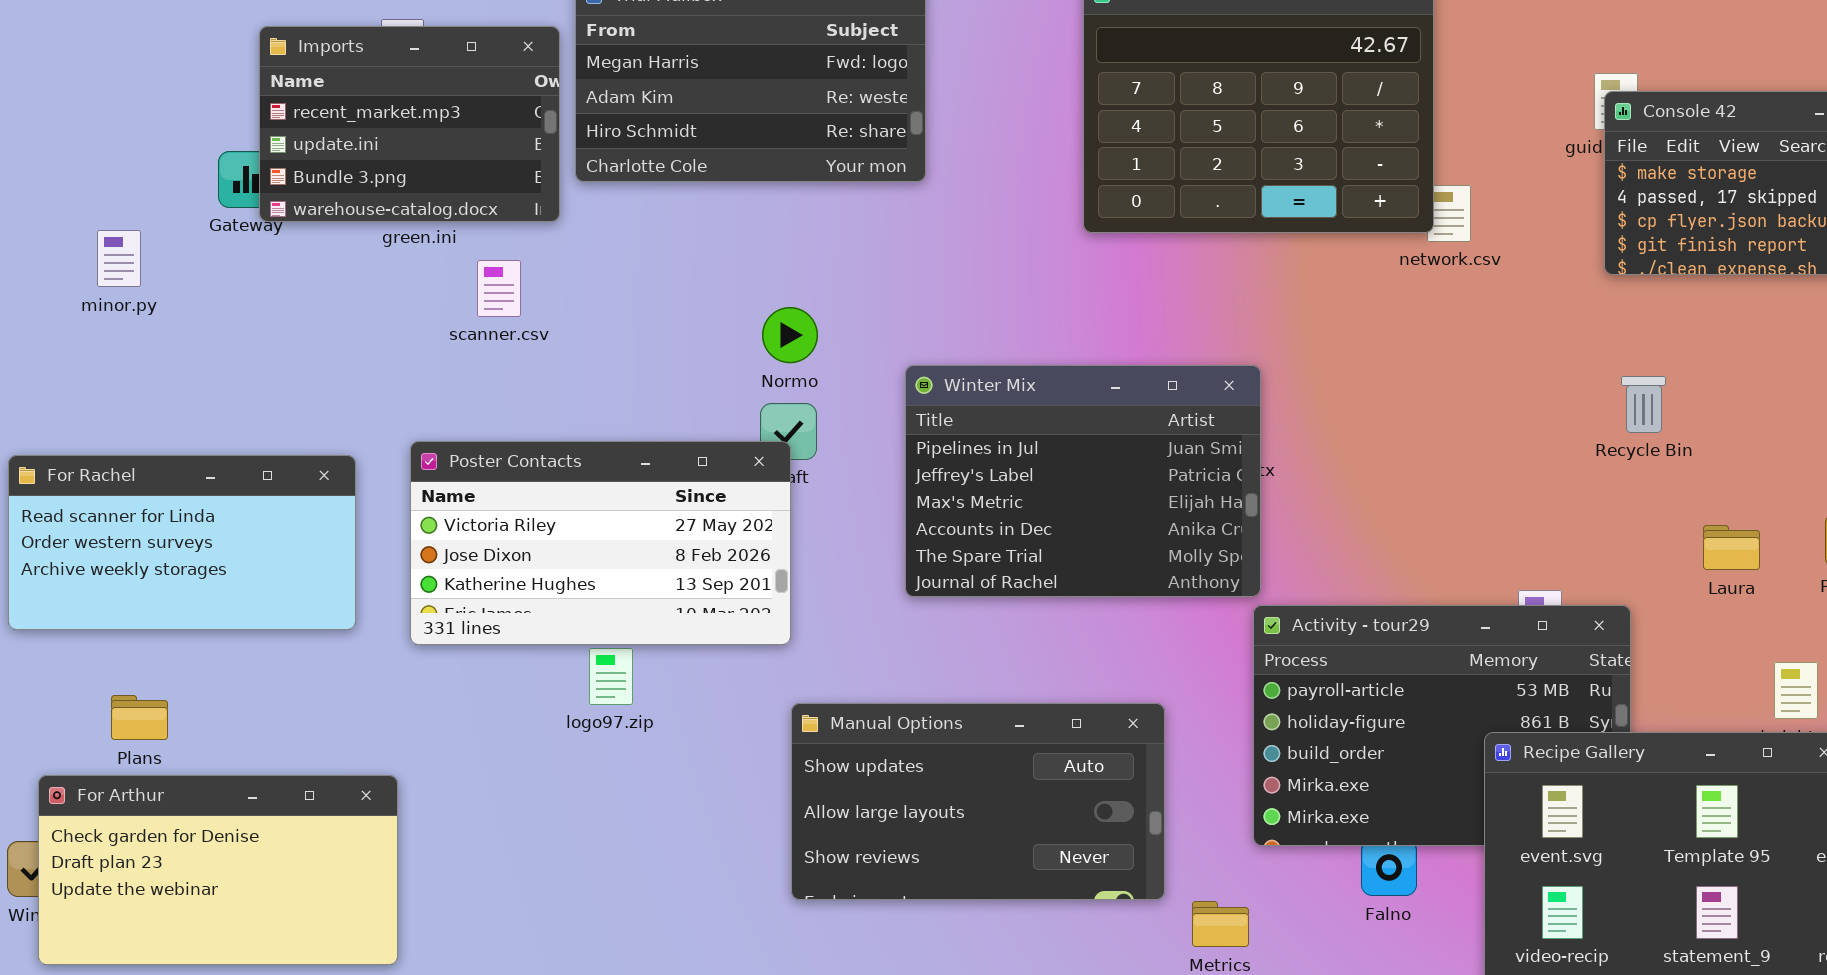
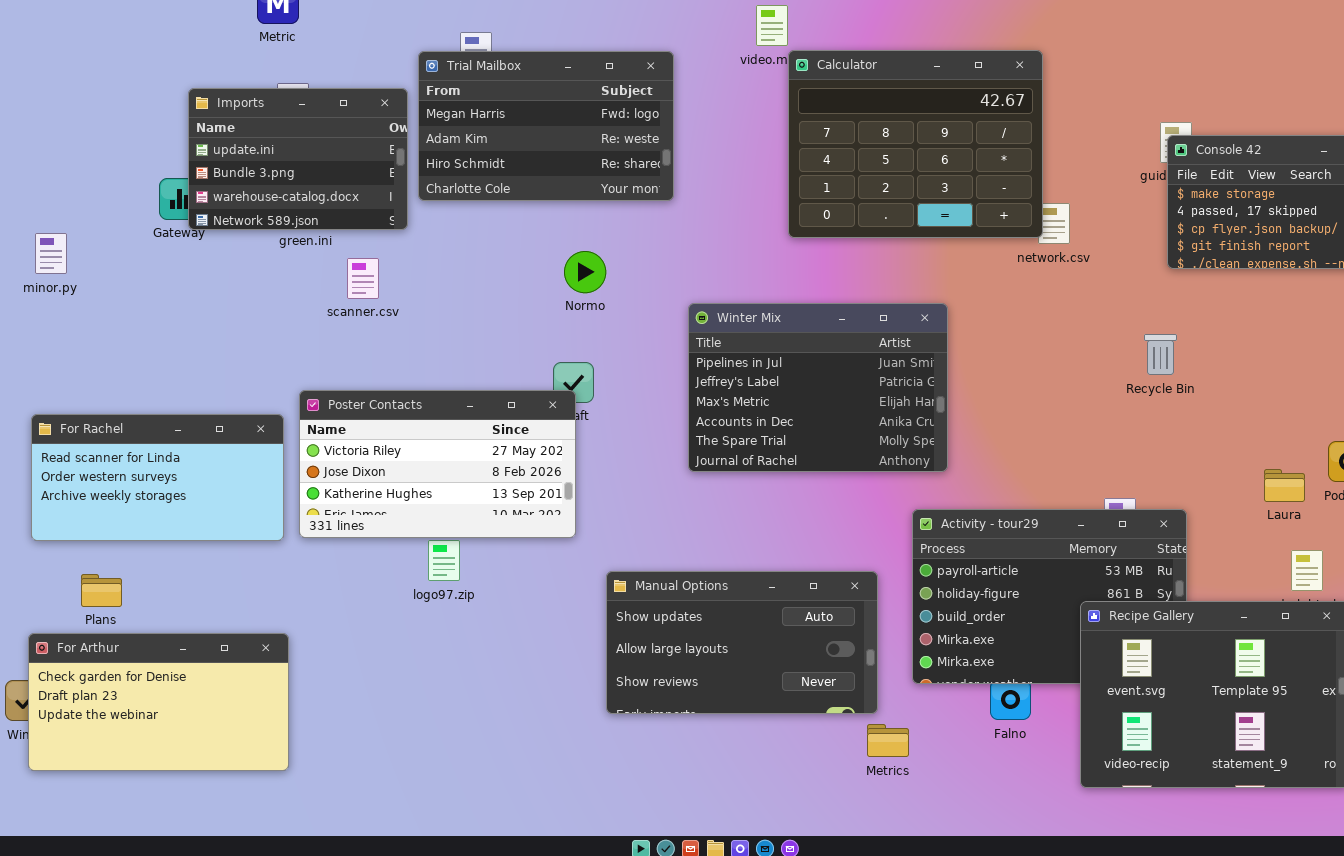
Imports: [259,26,560,222] -> [188,88,408,230], scrolled down 1 row
minor.py: [97,230,141,287] -> [35,233,67,274], moved
Normo: [762,307,818,363] -> [564,251,606,293], moved
Winter Mix: [905,365,1261,597] -> [688,303,948,472], moved
Recycle Bin: [1621,376,1666,433] -> [1144,334,1177,375], moved
For Rachel: [8,455,356,630] -> [31,414,284,541], moved
Laura: [1703,525,1760,570] -> [1264,469,1305,502], moved
Manual Options: [791,703,1165,900] -> [606,571,878,714], moved

